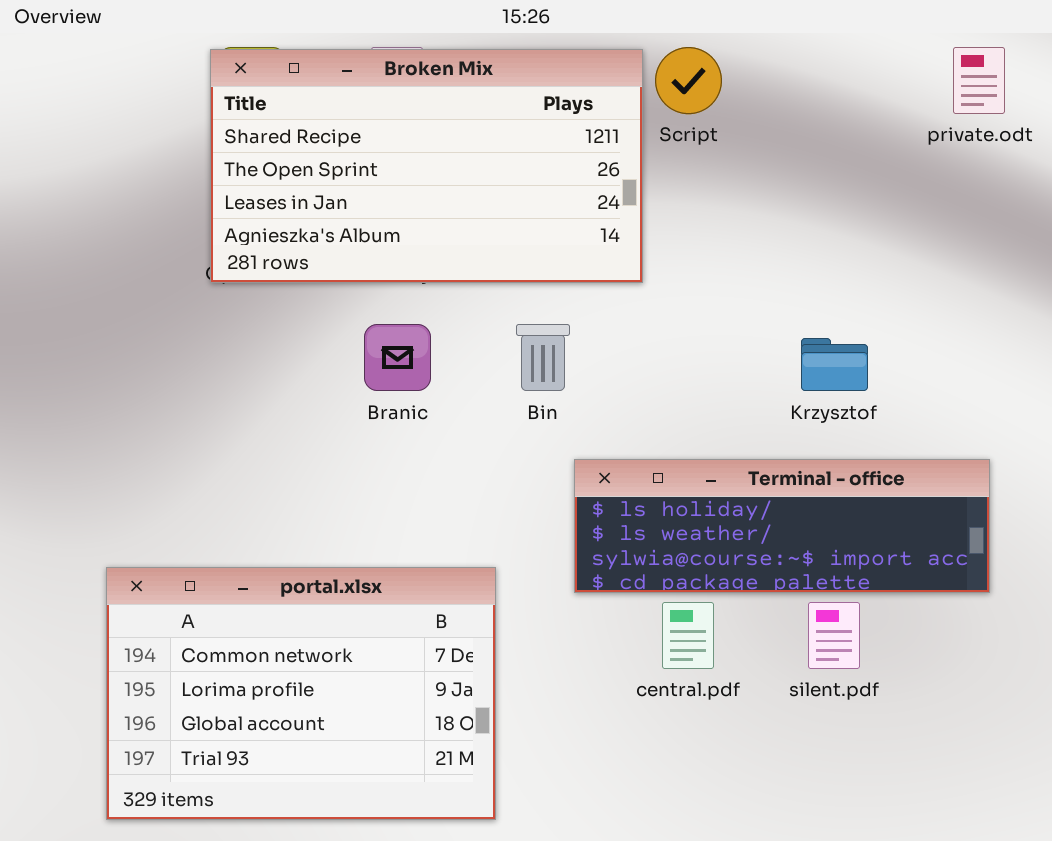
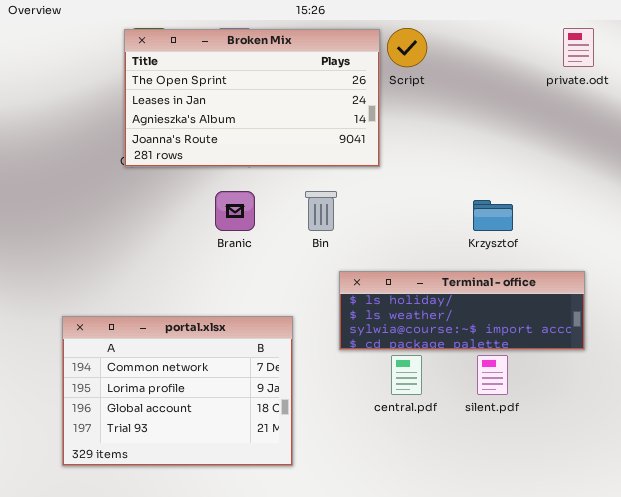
Broken Mix: [210,49,643,283] -> [124,29,380,167], scrolled down 1 row
portal.xlsx: [106,567,496,820] -> [62,316,293,466], moved

